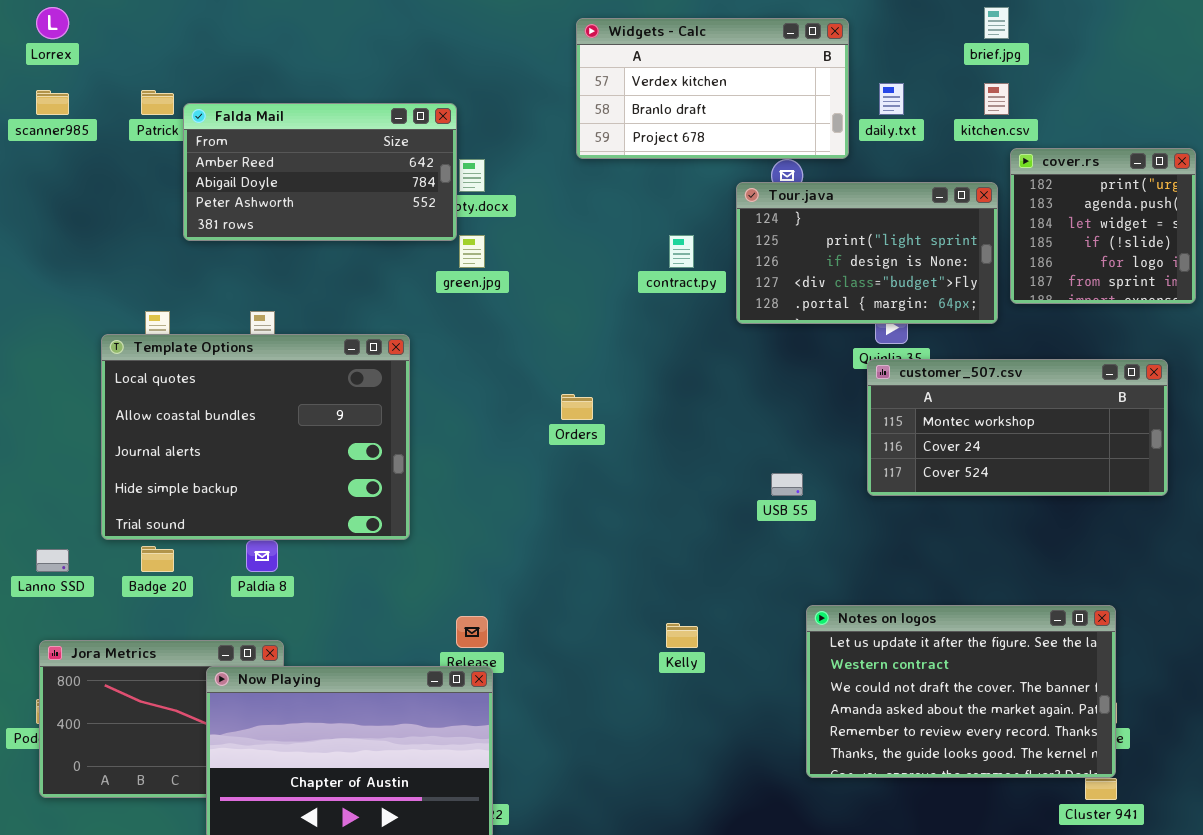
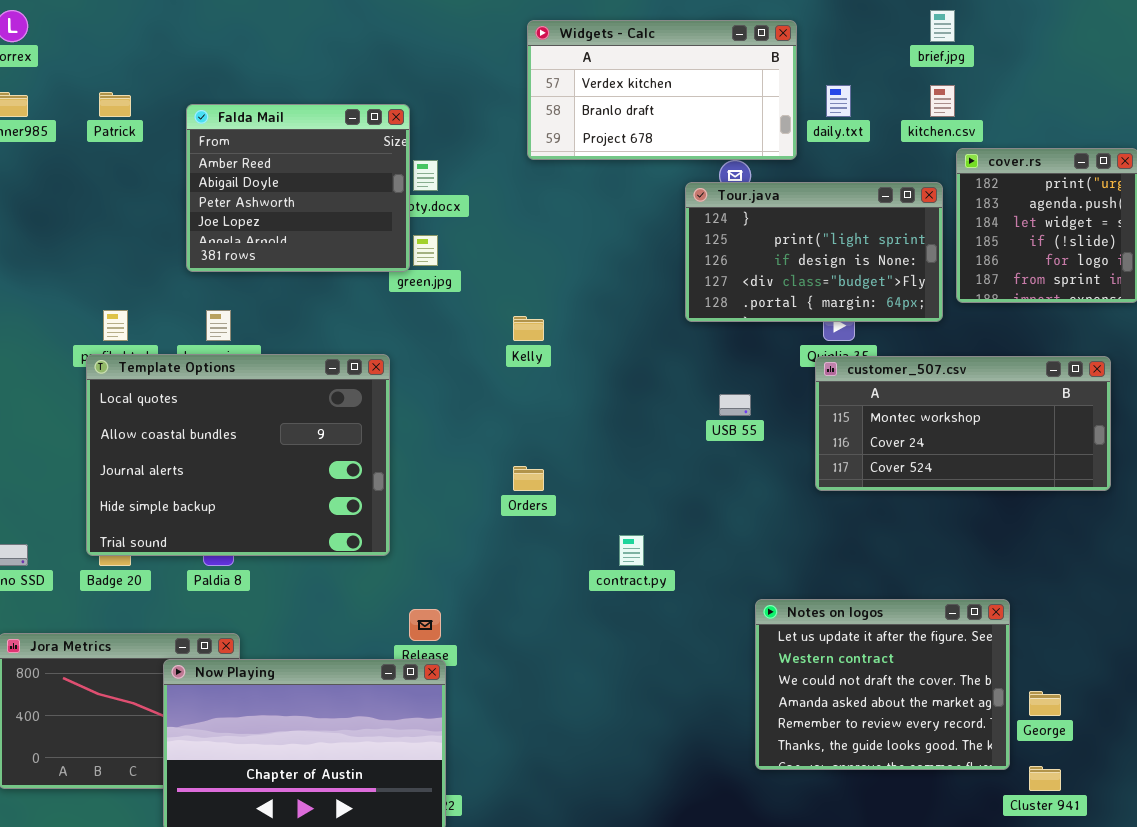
Falda Mail: [183,103,457,241] -> [186,104,410,272], resized
contract.py: [669,235,694,268] -> [619,535,644,566], moved
Template Options: [101,334,410,540] -> [86,354,390,556], moved
Orders: [561,394,593,420] -> [513,466,544,491], moved
USB 55: [771,473,803,496] -> [719,394,751,416], moved
Notes on logos: [806,605,1116,778] -> [755,599,1010,770], resized
Kelly: [666,623,698,648] -> [513,316,544,341], moved

